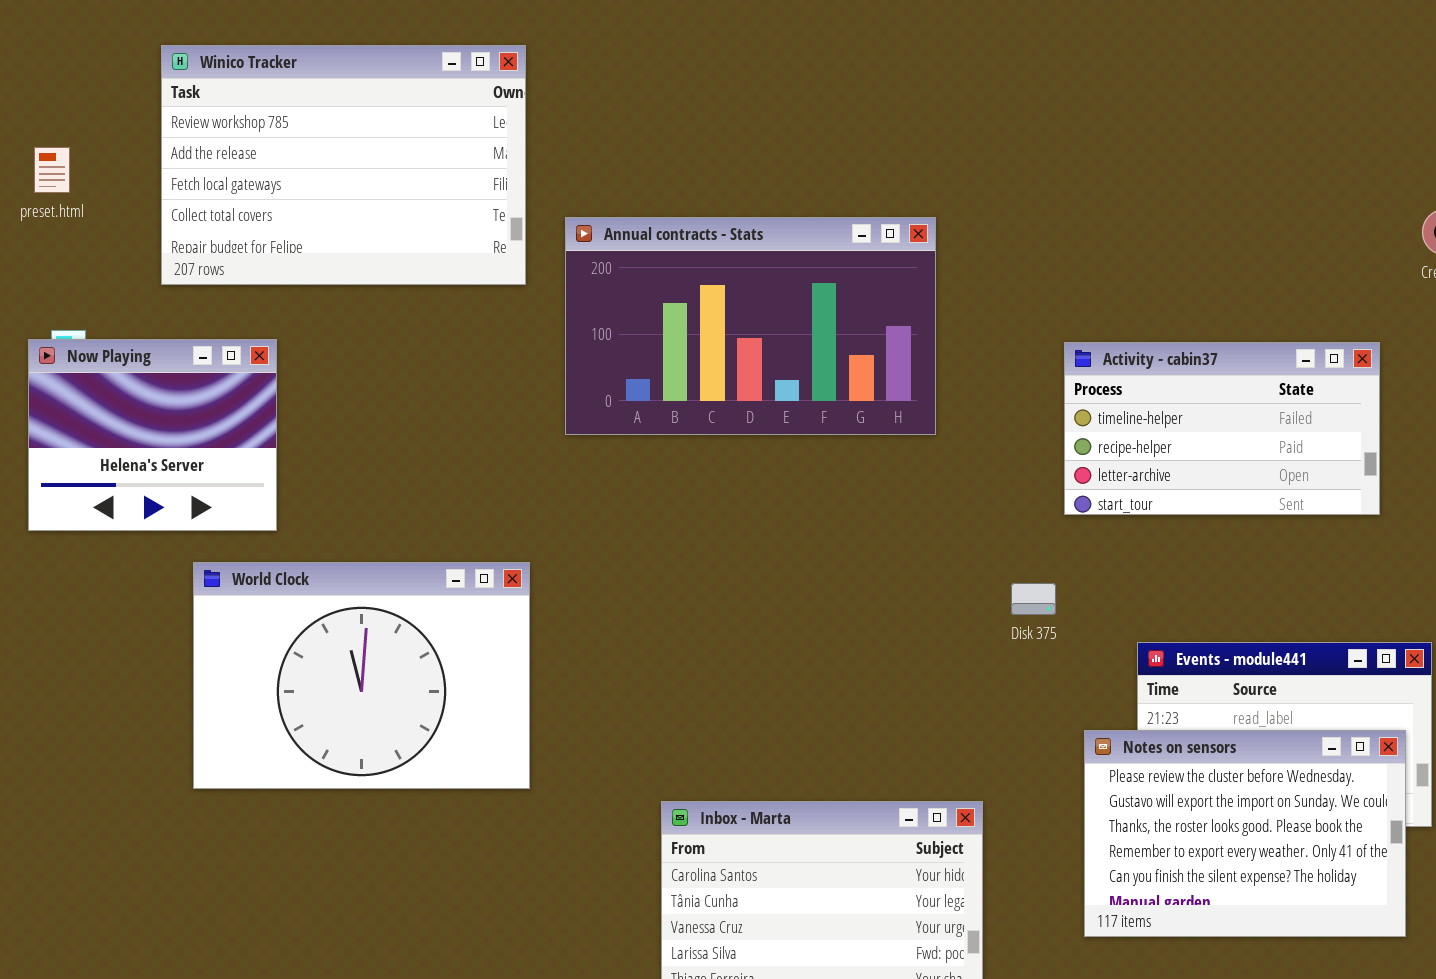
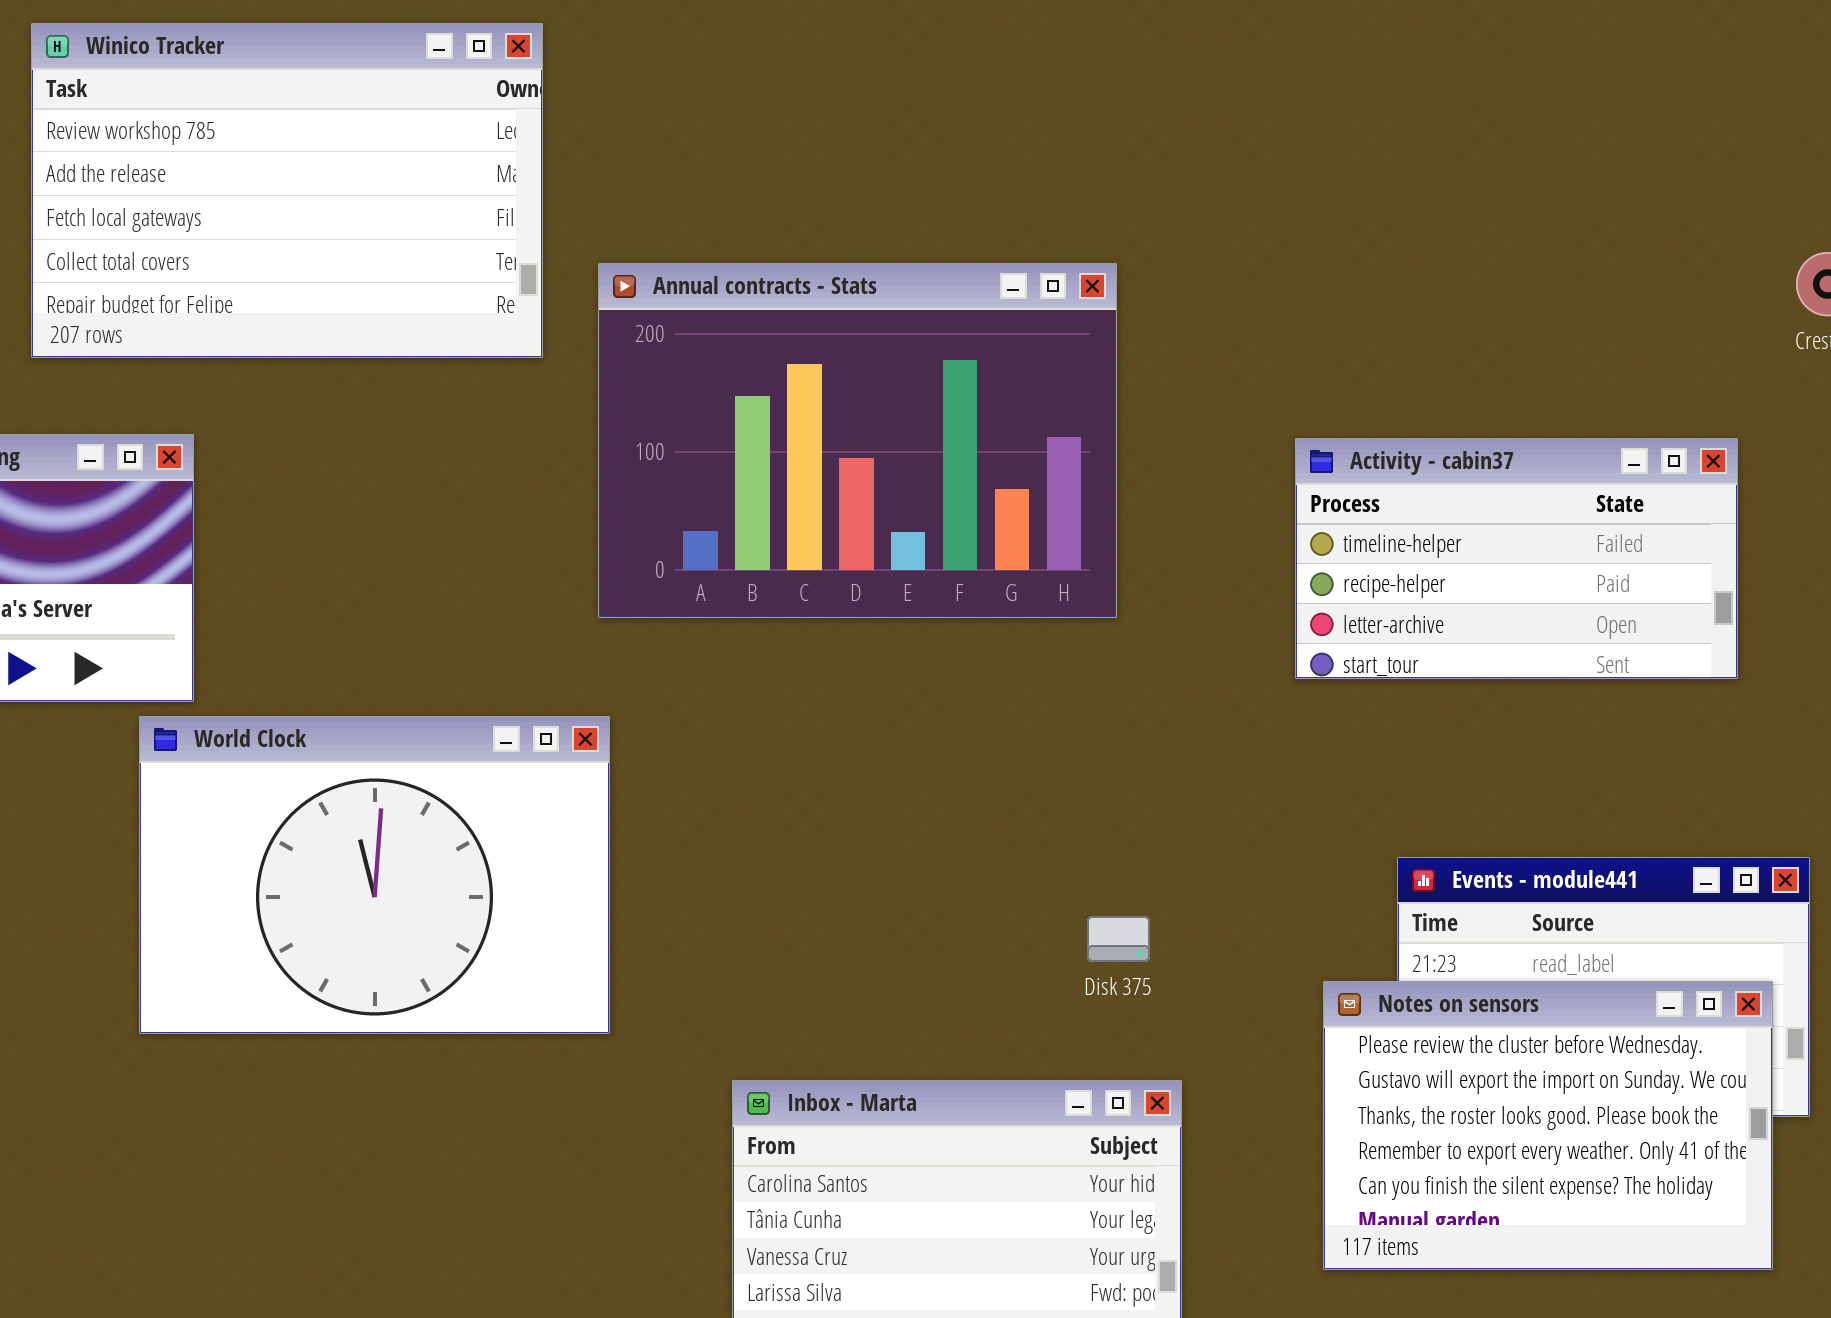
Annual contracts - Stats: [565,217,936,435] -> [598,263,1117,618], resized
World Clock: [193,562,530,789] -> [139,716,610,1034], moved
Disk 375: [1011,583,1056,615] -> [1087,916,1150,962], moved

